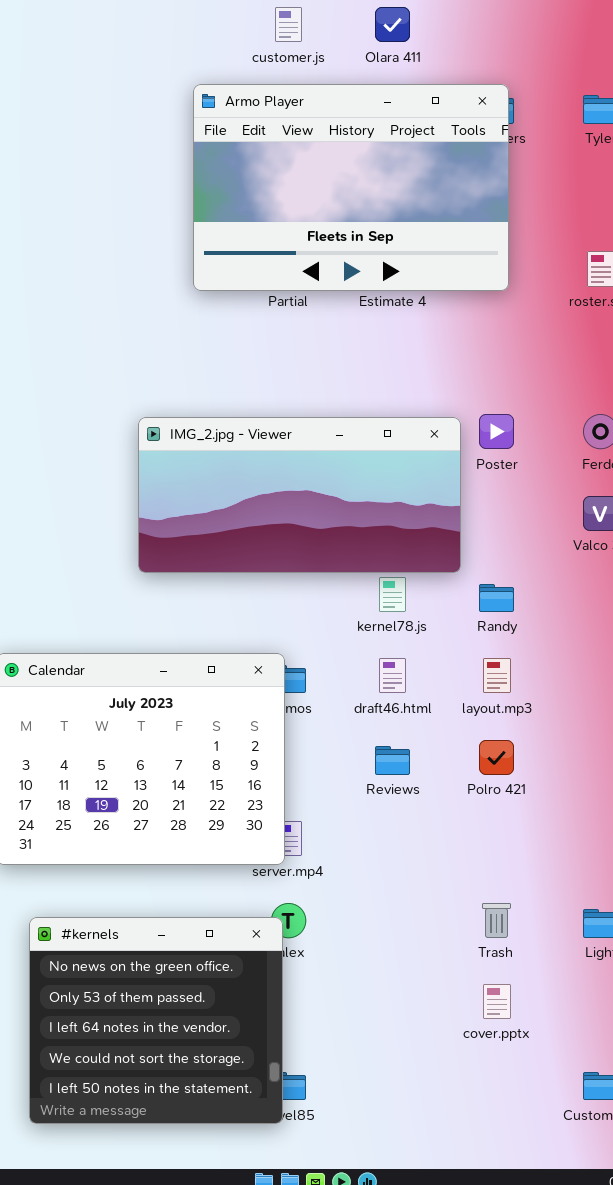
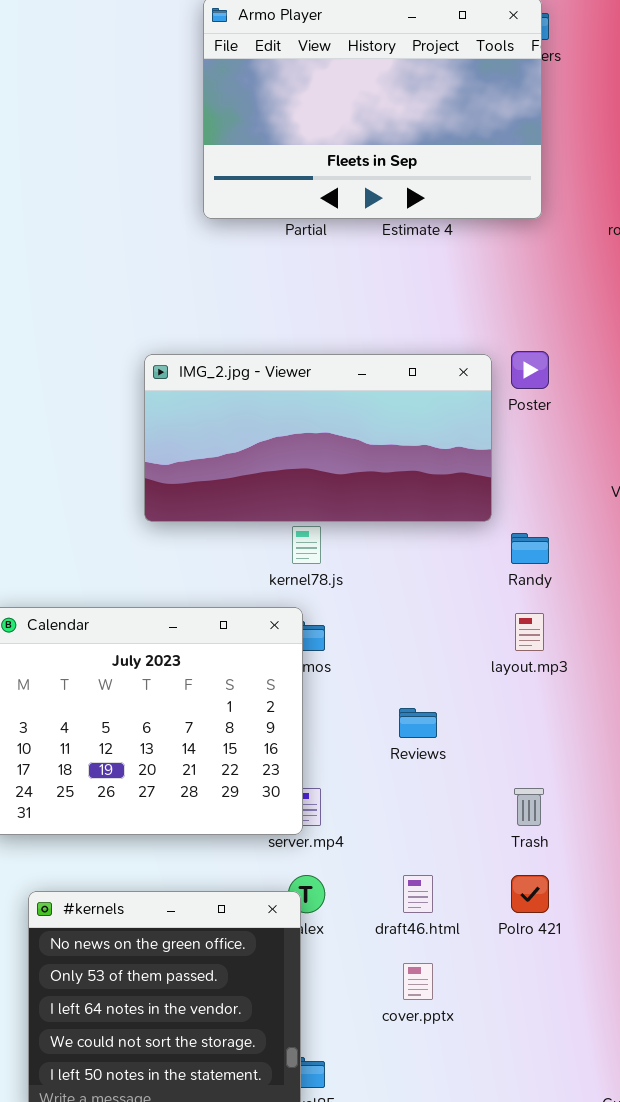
kernel78.js: [379,577,406,612] -> [292,526,321,564], moved
draft46.html: [379,658,406,693] -> [403,875,433,913], moved
Polro 421: [479,740,514,775] -> [511,875,549,913], moved
Trash: [482,903,511,938] -> [514,788,544,826], moved
cover.pptx: [483,984,511,1019] -> [403,963,433,1000], moved

